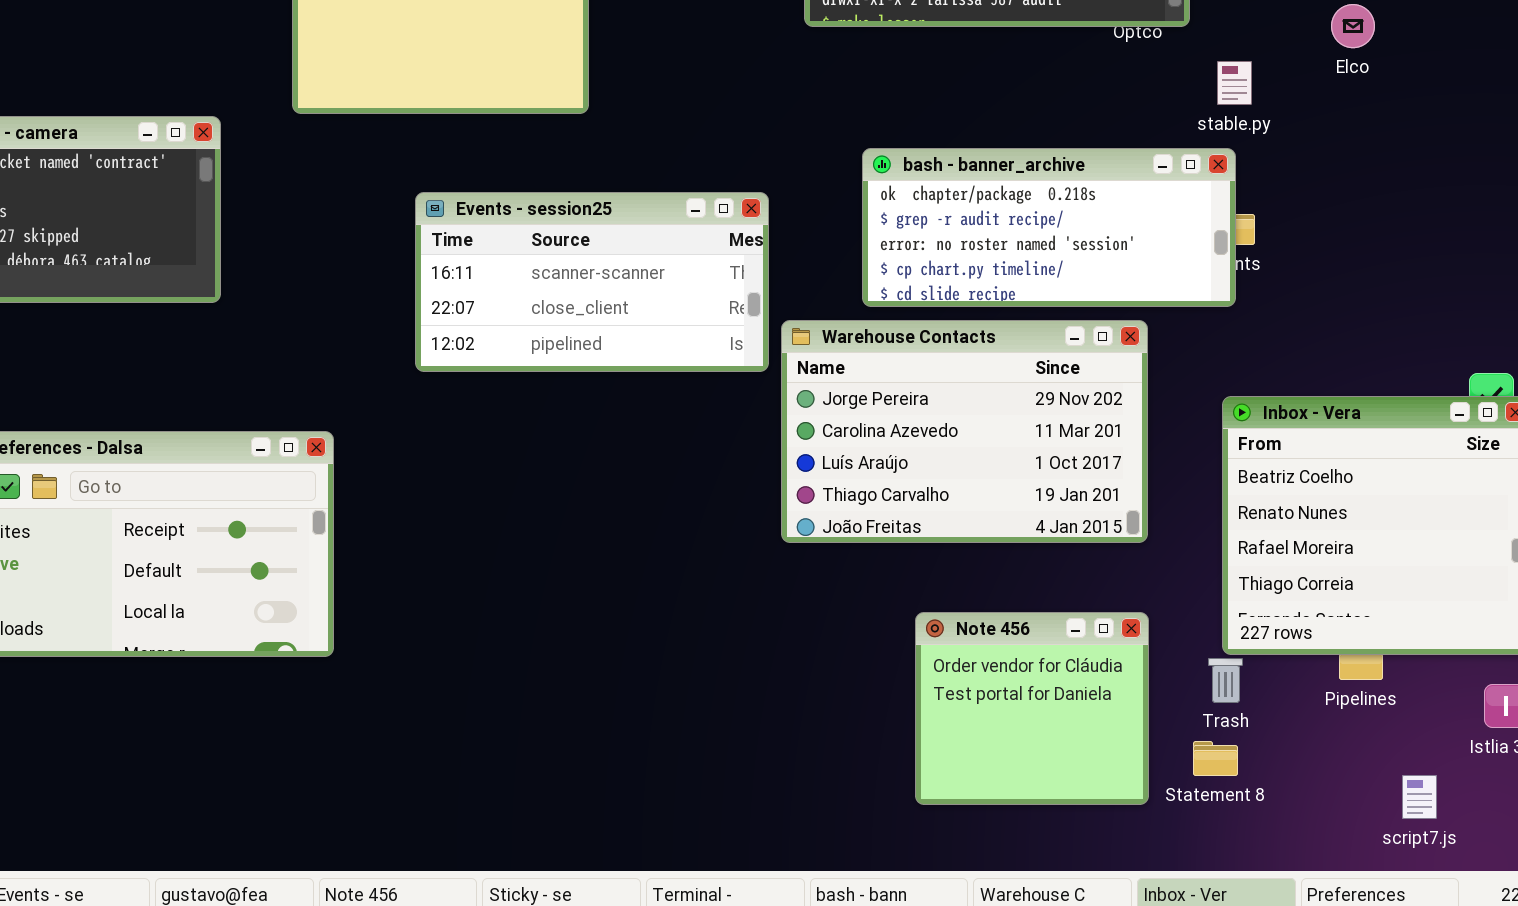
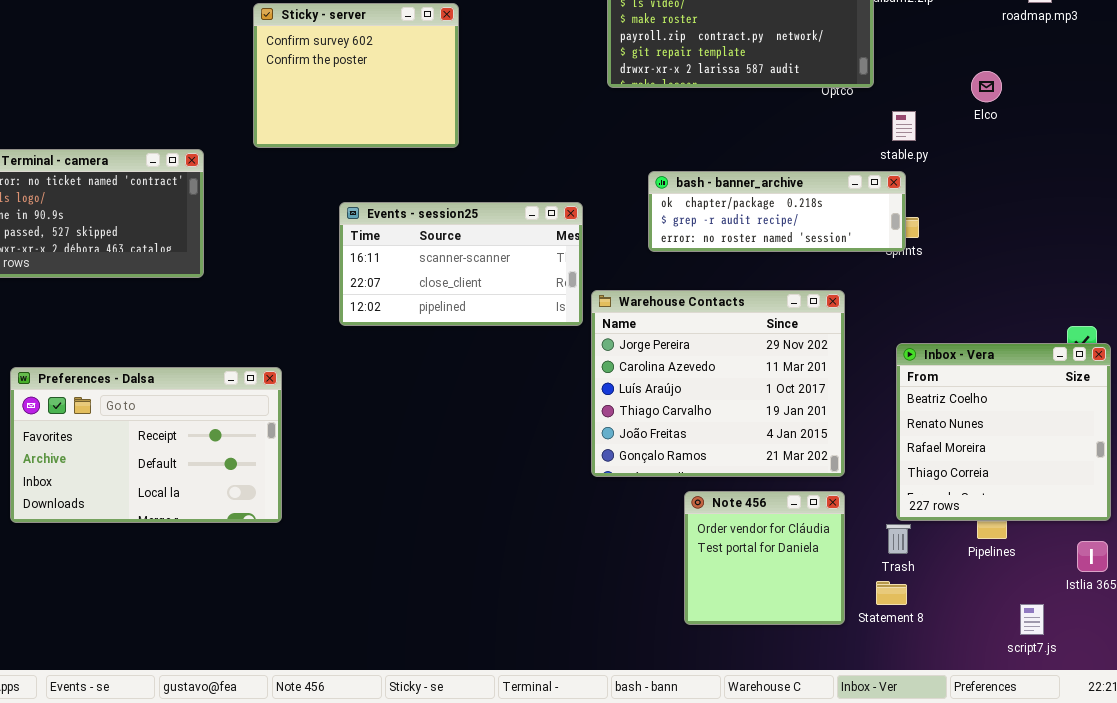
bash - banner_archive: [862,148,1236,307] -> [648,171,906,252], resized
Warehouse Contacts: [781,320,1148,543] -> [591,290,845,477], resized

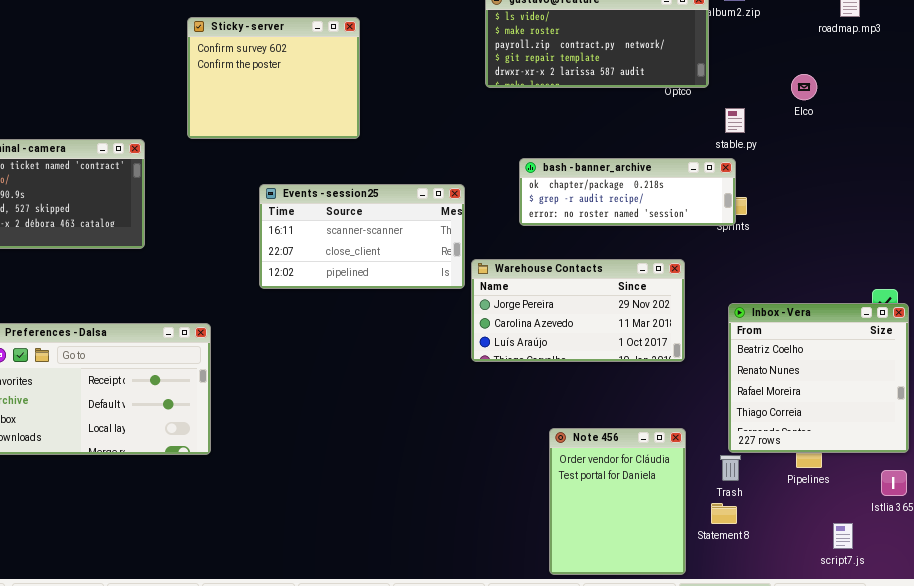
Warehouse Contacts: [591,290,845,477] -> [471,259,685,362], resized
Note 456: [684,491,845,625] -> [549,428,686,575], resized

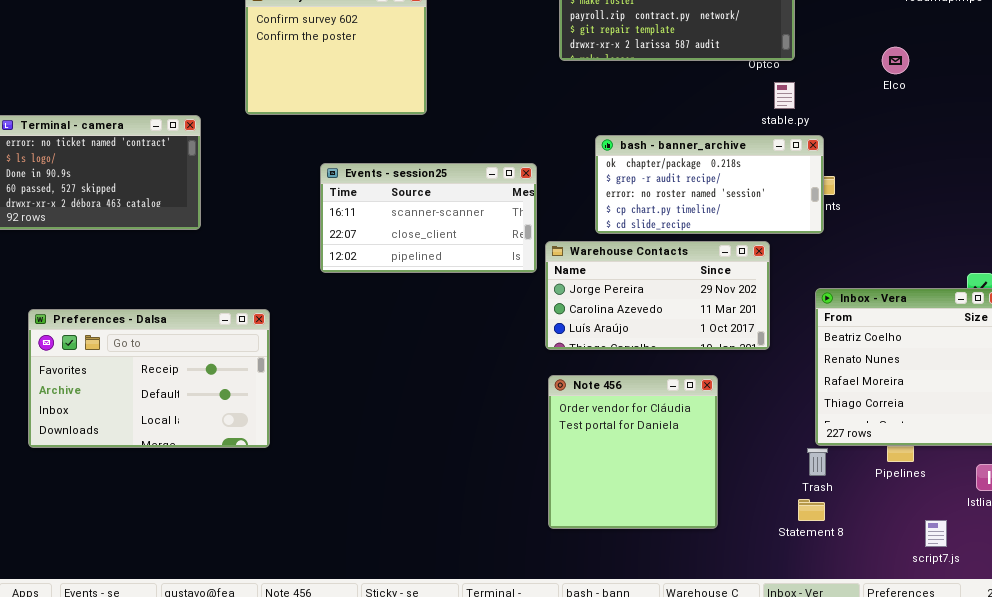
stable.py: [725,108,745,133] -> [774,82,795,109], moved
bash - banner_archive: [519,158,736,226] -> [595,135,824,234], resized
Note 456: [549,428,686,575] -> [548,375,718,529], moved, resized

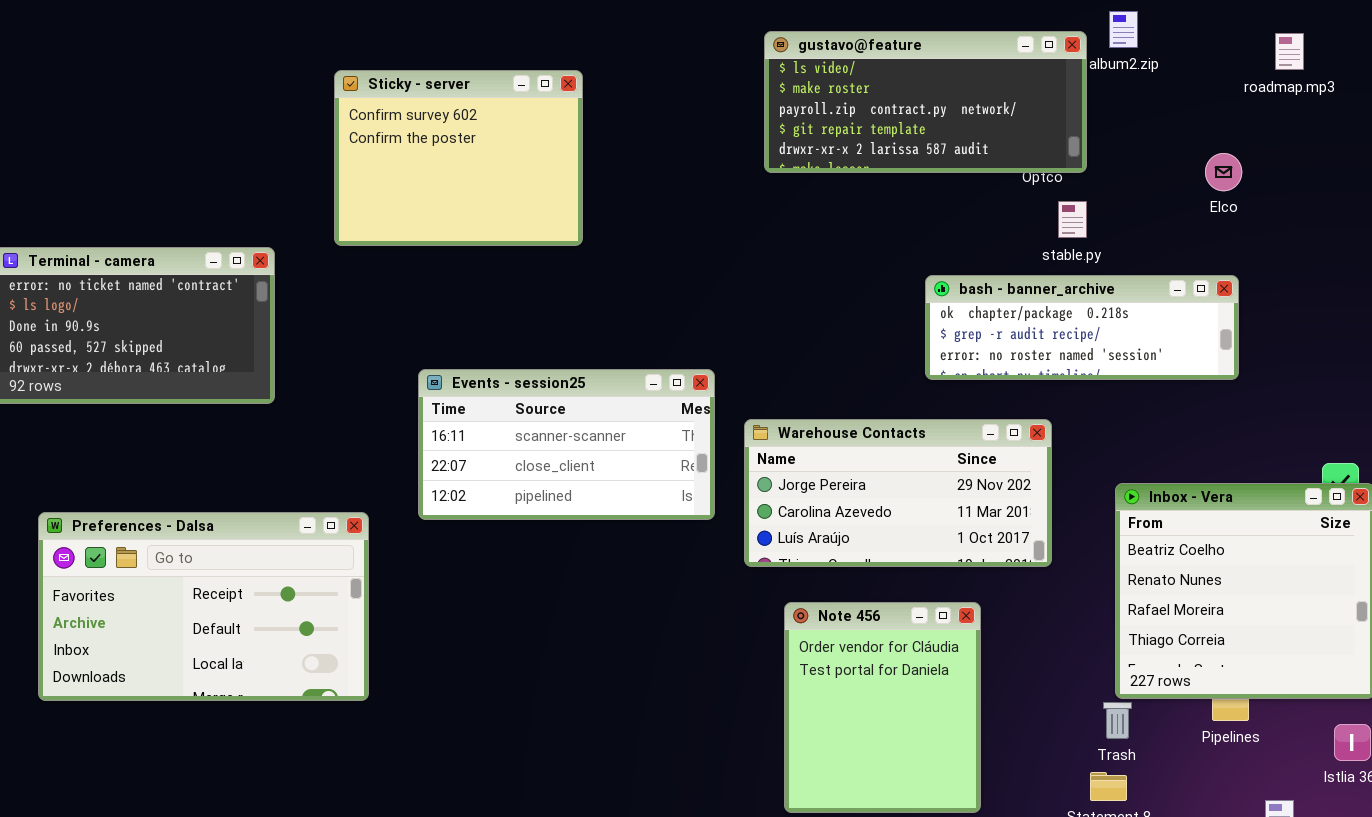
bash - banner_archive: [595,135,824,234] -> [925,275,1239,380], moved, resized
Events - session25: [320,163,537,273] -> [418,369,715,520], moved
Note 456: [548,375,718,529] -> [784,602,981,813], resized

